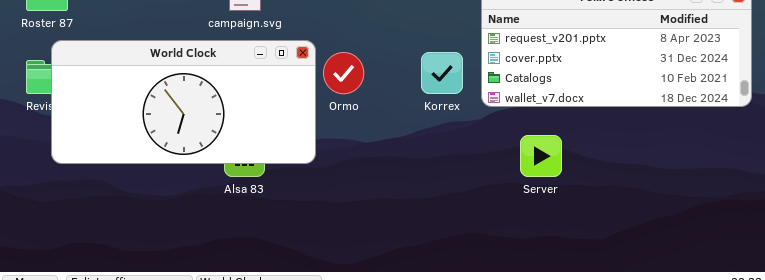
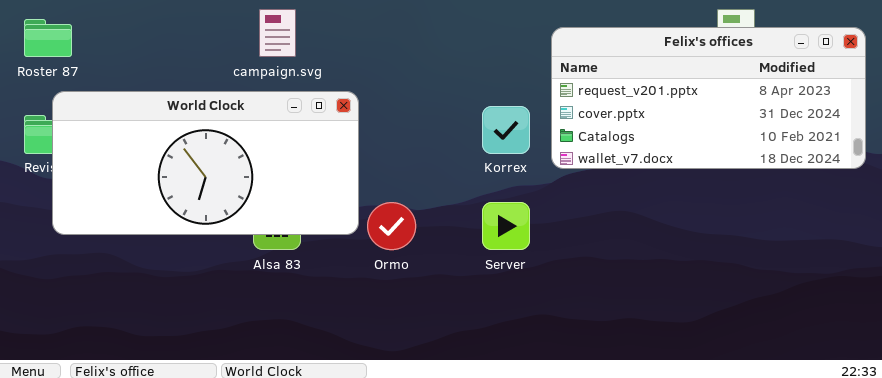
Ormo: [323,52,364,94] -> [367,202,416,250], moved
Server: [520,135,562,177] -> [482,202,530,250], moved

